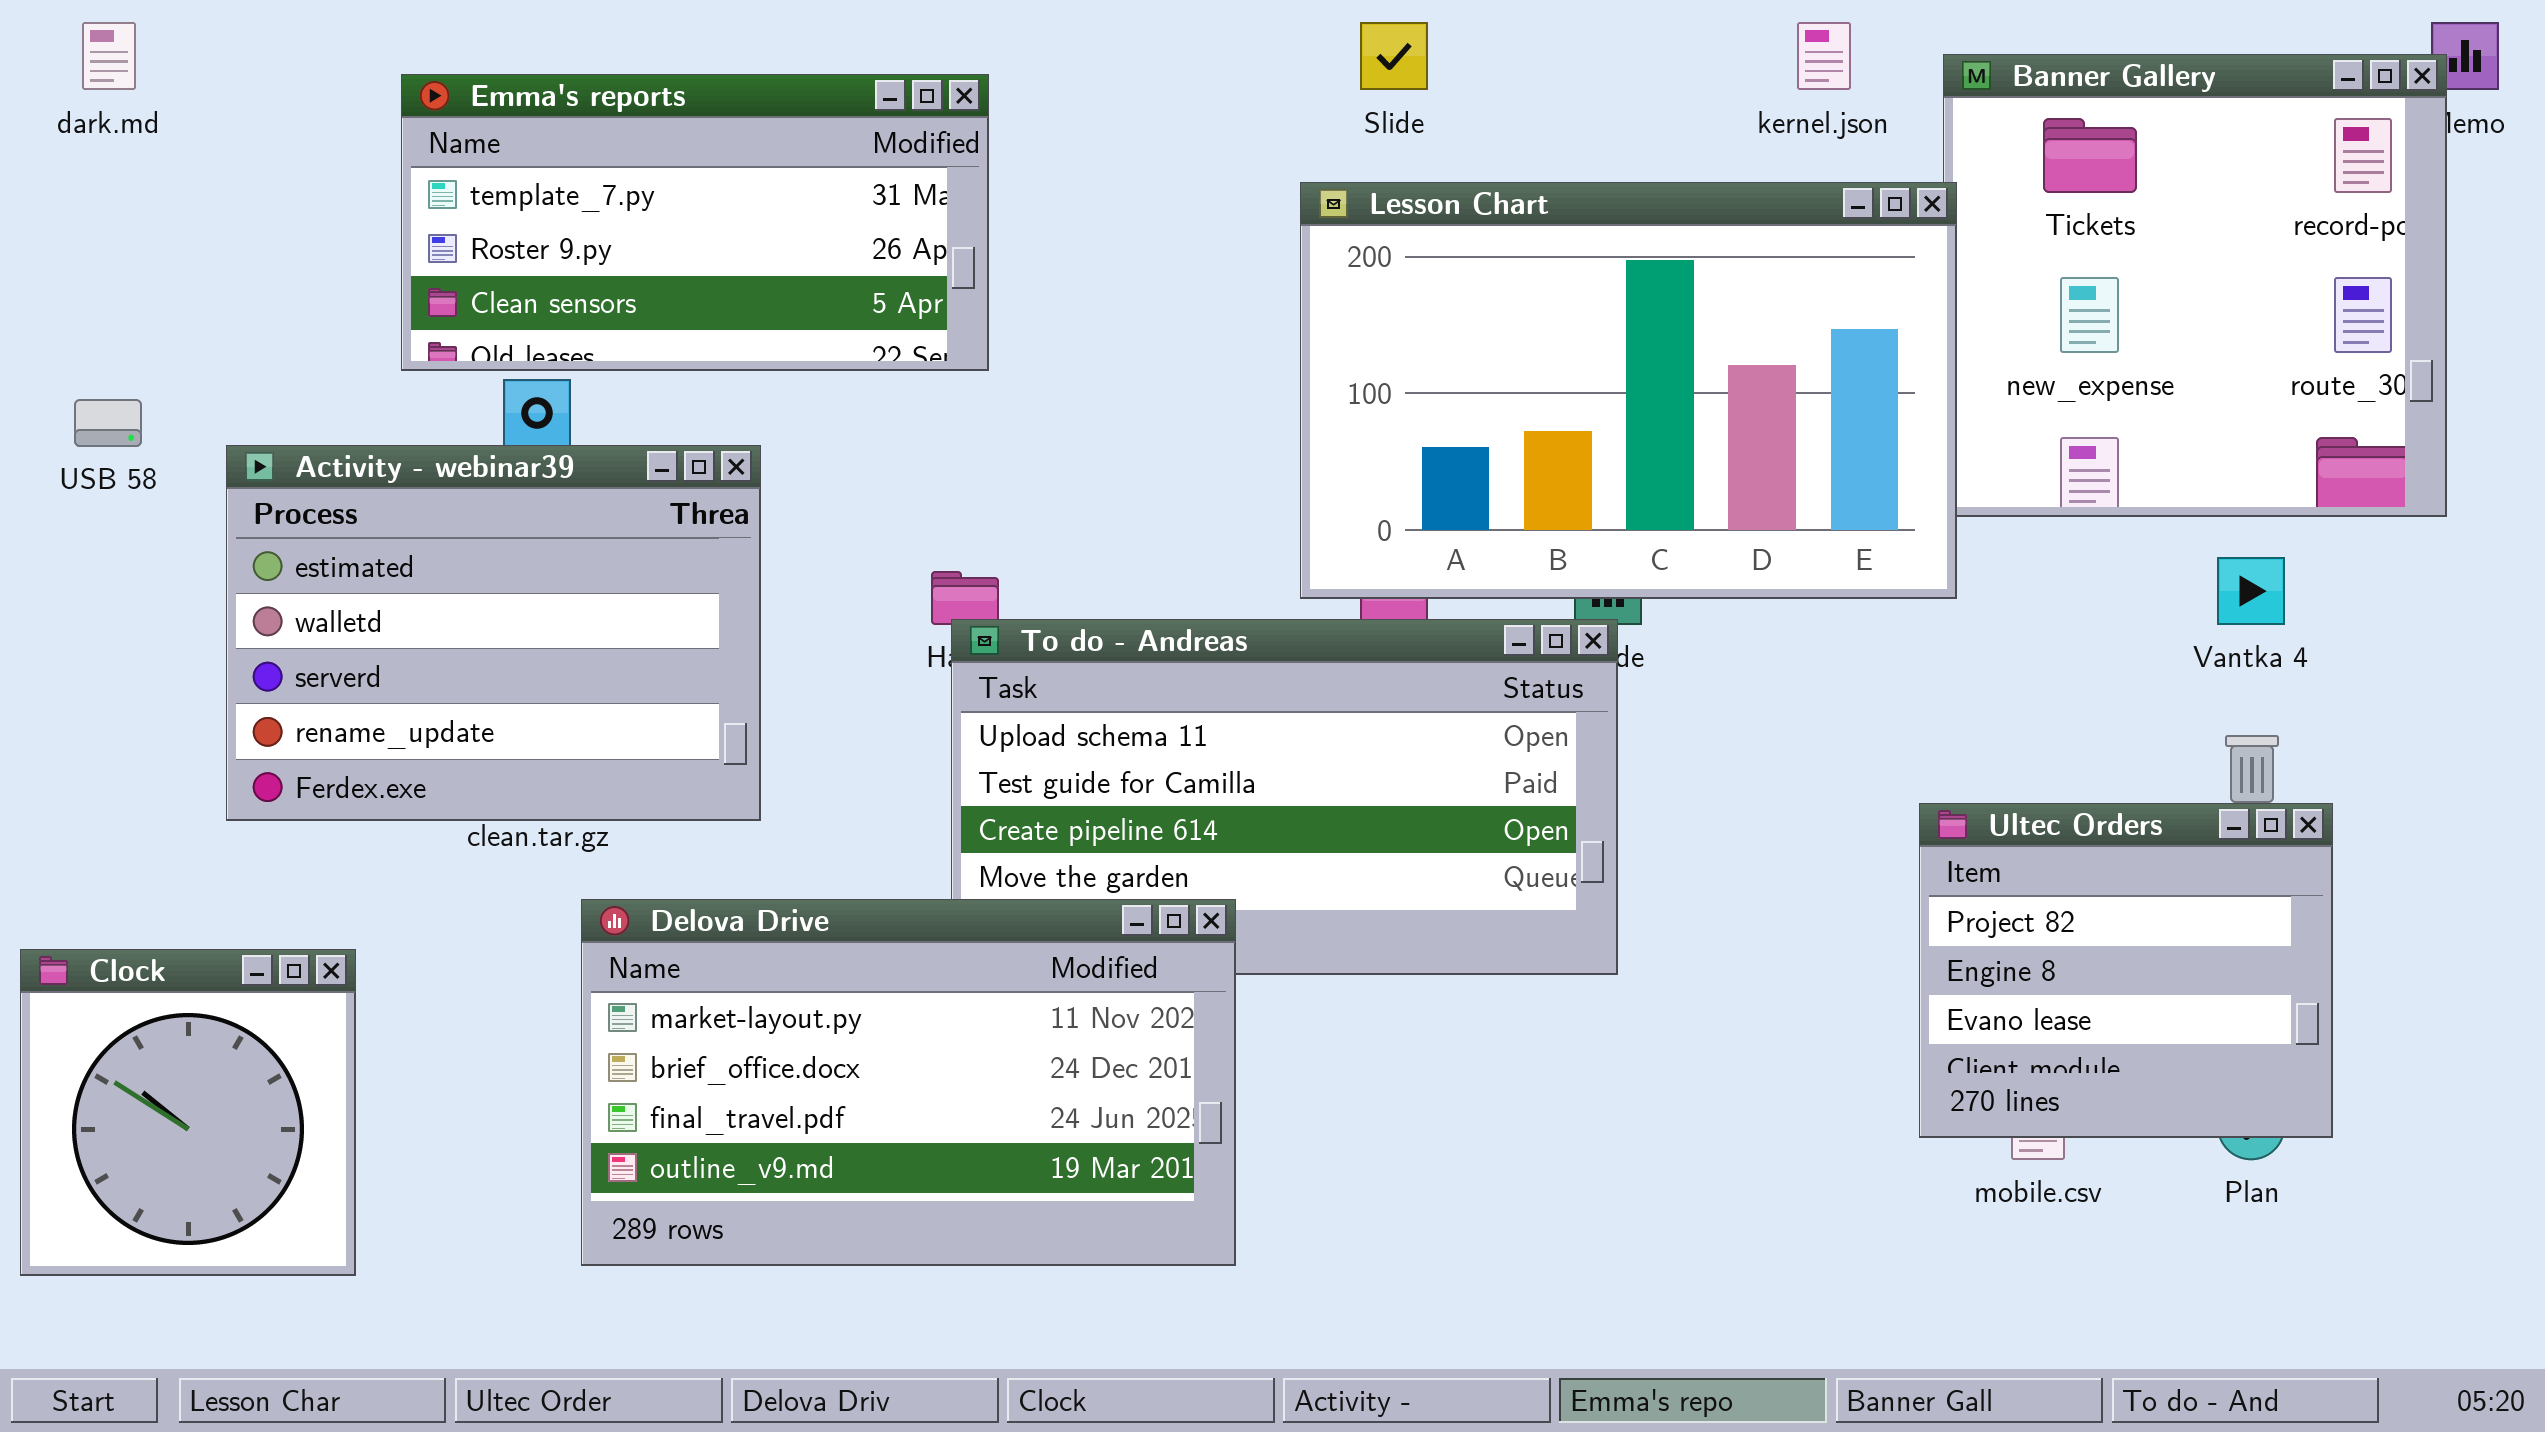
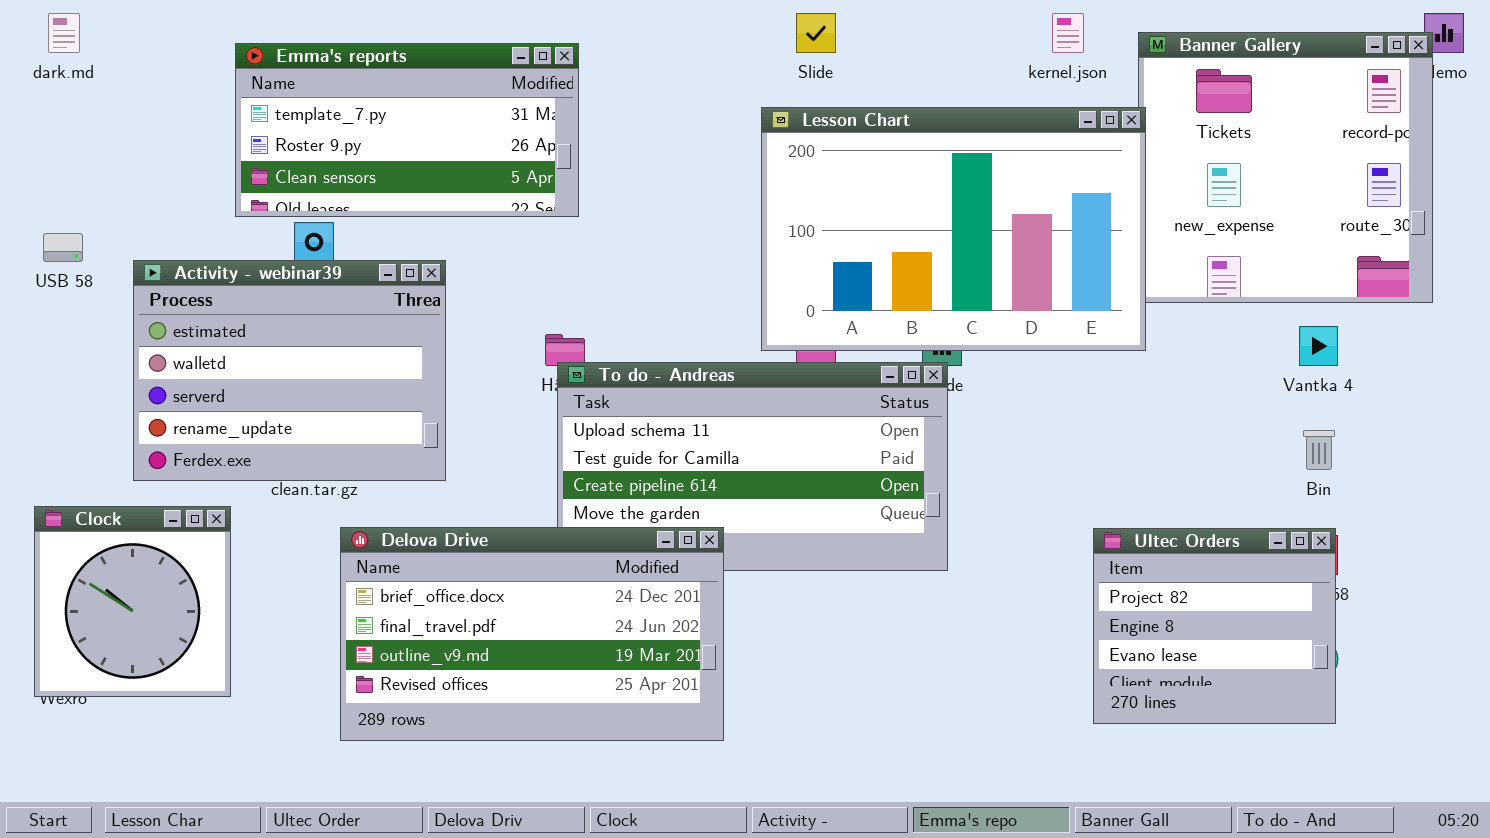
Ultec Orders: [1919,803,2333,1138] -> [1093,528,1336,724], moved
Delova Drive: [581,899,1236,1266] -> [340,527,724,741], scrolled down 1 row
Clock: [20,949,356,1276] -> [34,506,231,697], moved

